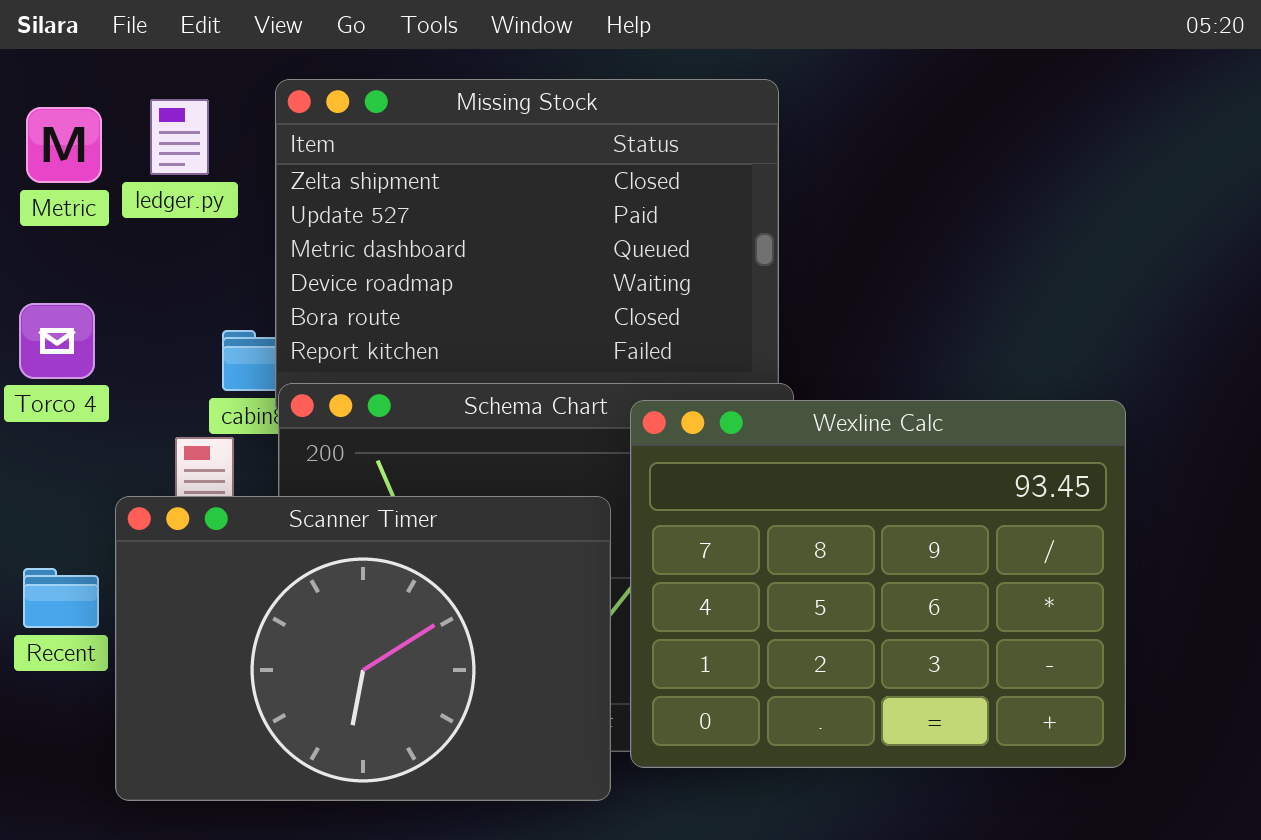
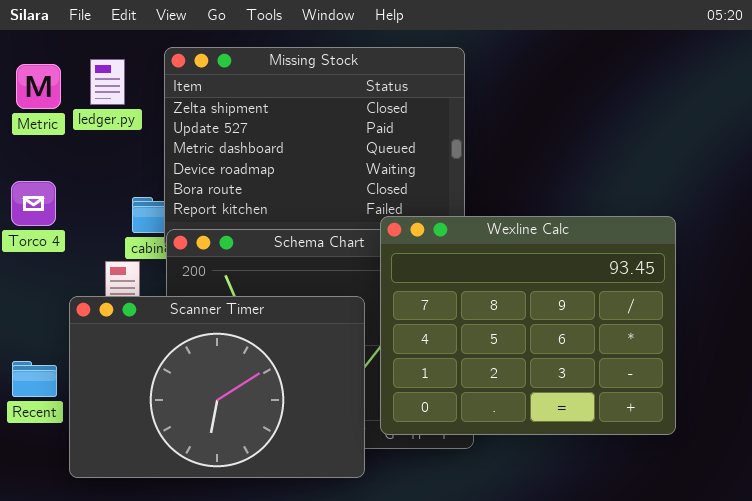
Wexline Calc: [630,400,1126,768] -> [380,216,676,435], moved
Recent: [23,568,99,628] -> [12,361,57,397], moved

